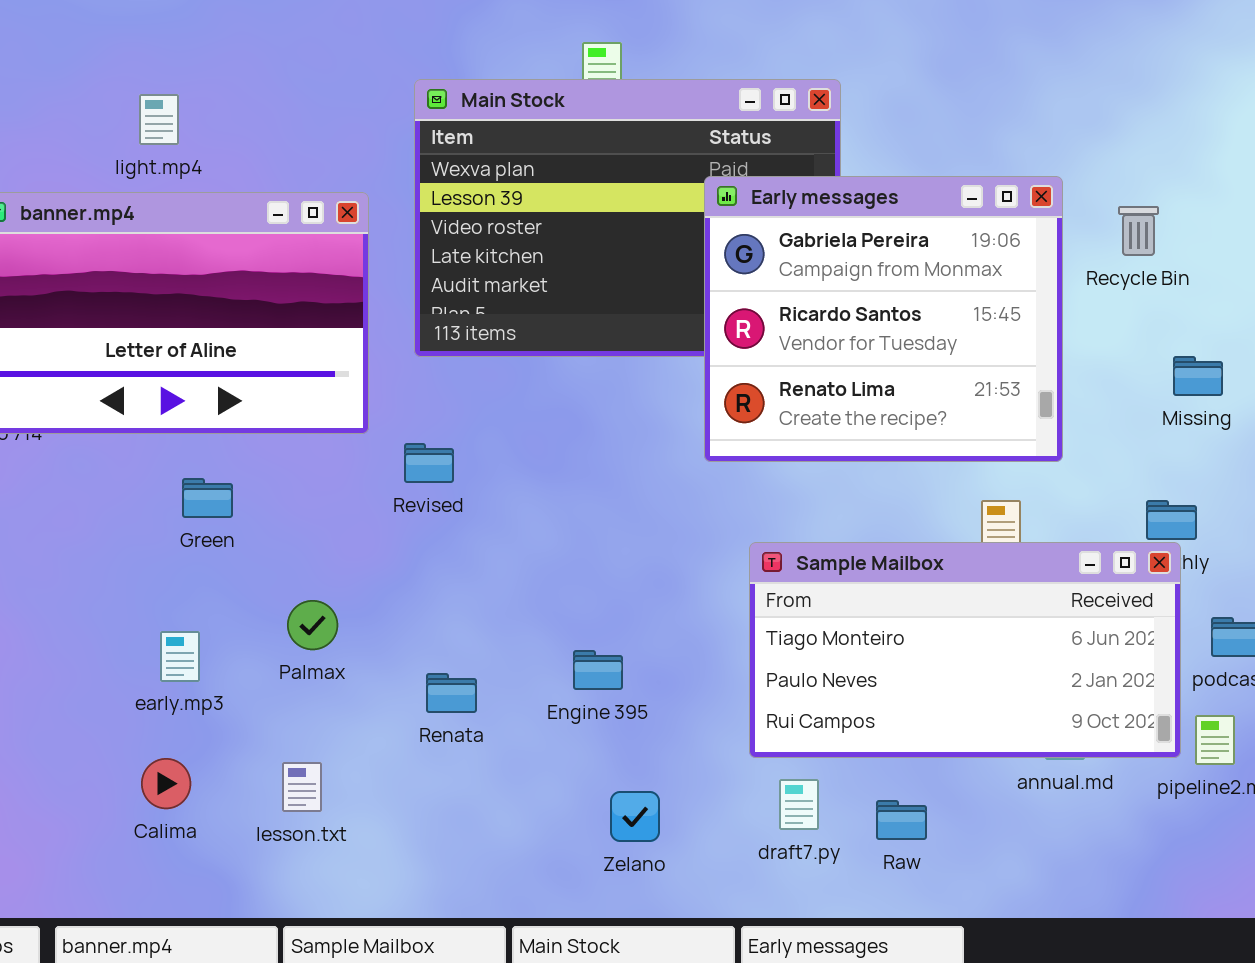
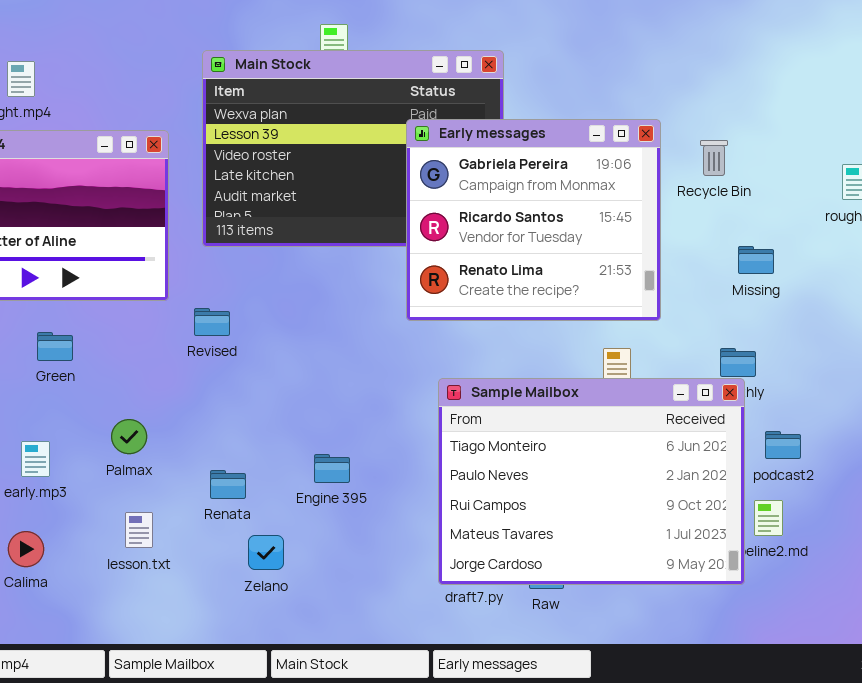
Sample Mailbox: [749,542,1181,758] -> [438,378,745,585], resized
lesson.txt: [282,762,322,812] -> [125,512,153,548], moved
Zelano: [610,791,660,842] -> [248,535,284,570], moved

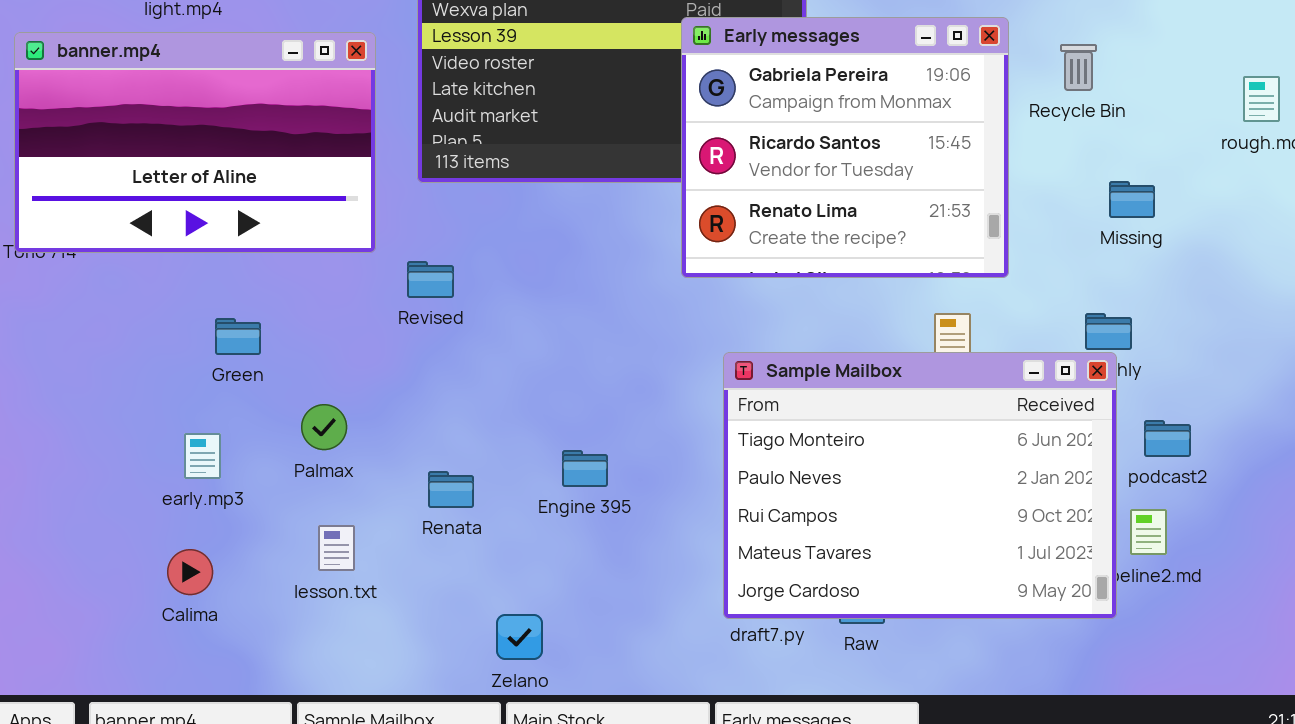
Green: [37,332,73,361] -> [215,318,261,355], moved
Zelano: [248,535,284,570] -> [496,614,543,660], moved

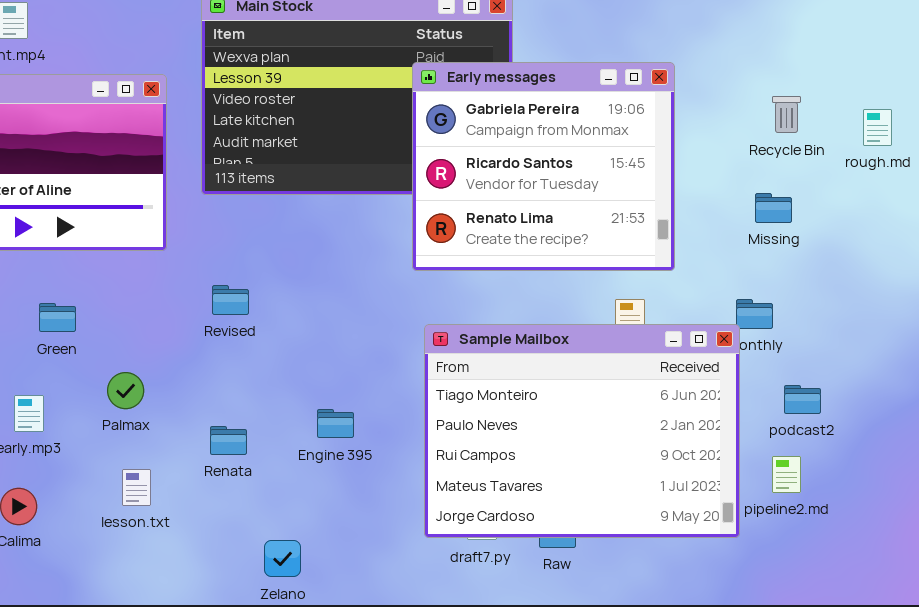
Recycle Bin: [1060,44,1097,91] -> [772,96,801,133], moved
Revised: [407,261,454,298] -> [212,285,249,315], moved
Sample Mailbox: [723,352,1117,619] -> [424,324,740,538], moved

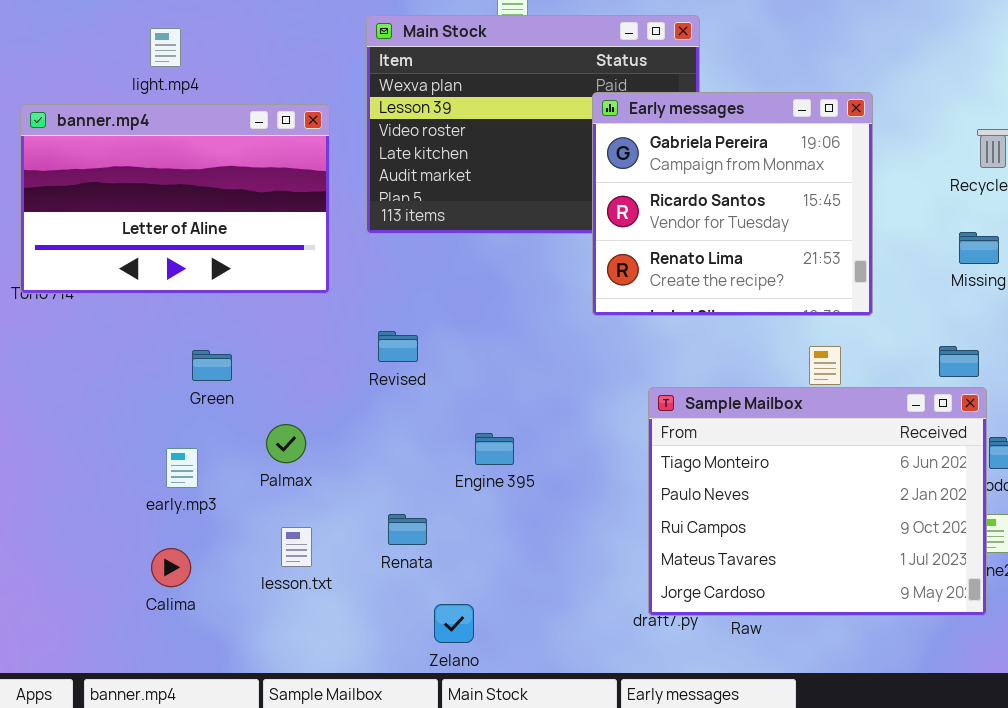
Sample Mailbox: [424,324,740,538] -> [648,387,987,616], moved
Engine 395: [317,409,354,438] -> [475,433,514,465], moved
Renata: [210,426,247,455] -> [388,514,427,545], moved

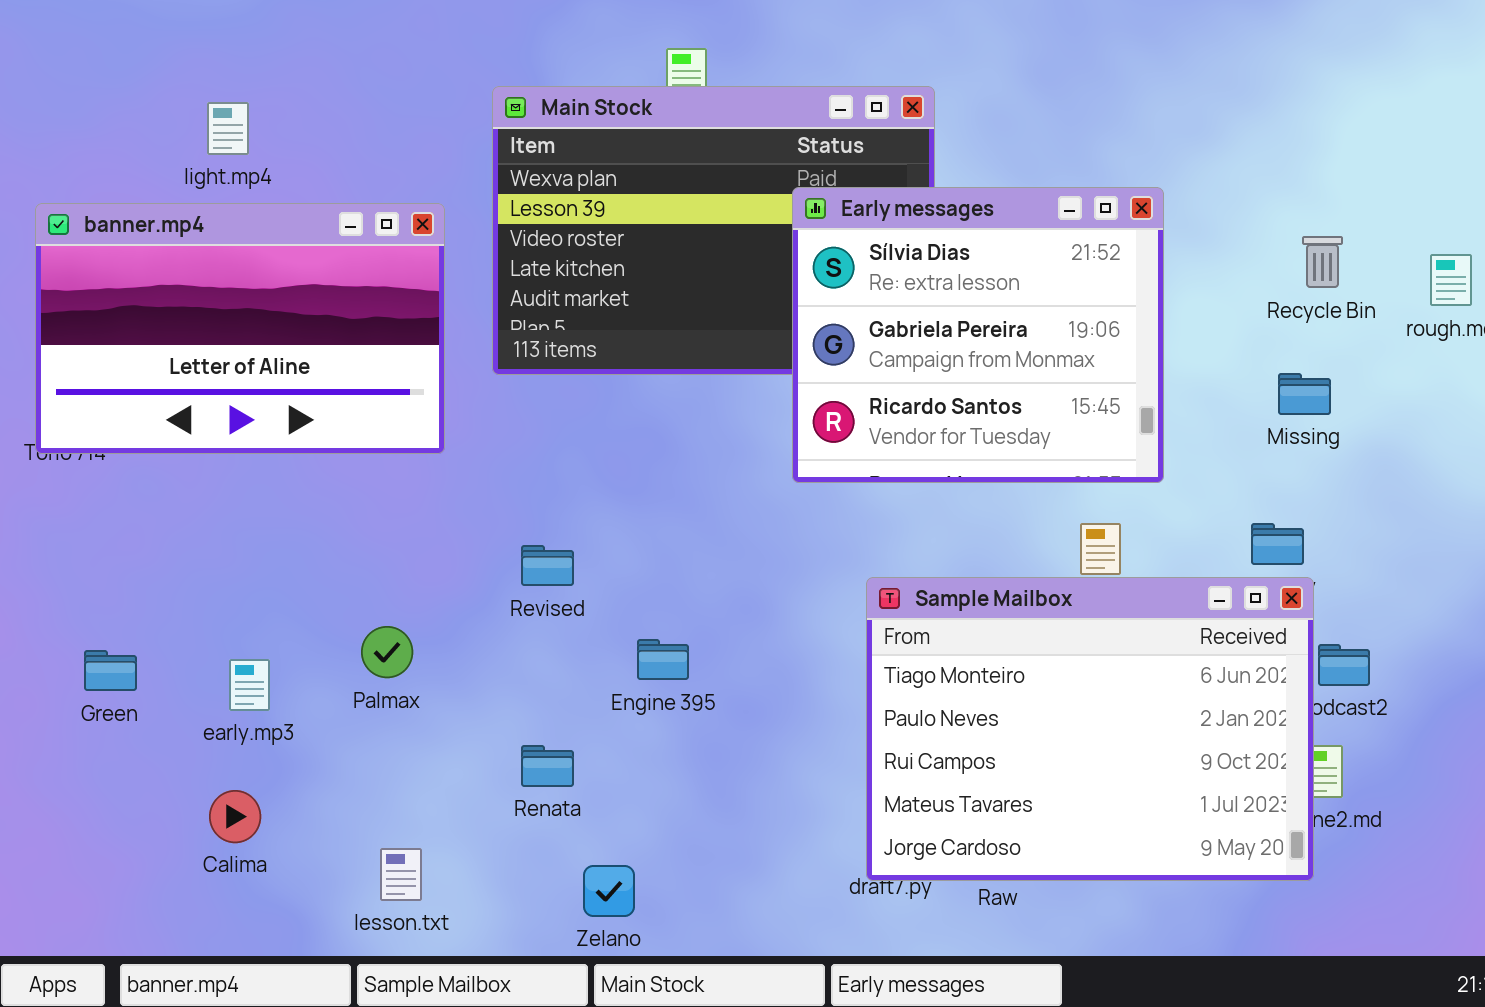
Early messages: [592,92,873,316] -> [792,187,1164,483], scrolled up 1 row
Revised: [378,331,418,362] -> [521,545,574,586], moved
Green: [192,350,232,381] -> [84,650,137,691], moved
lesson.txt: [281,527,312,567] -> [380,848,422,901], moved

